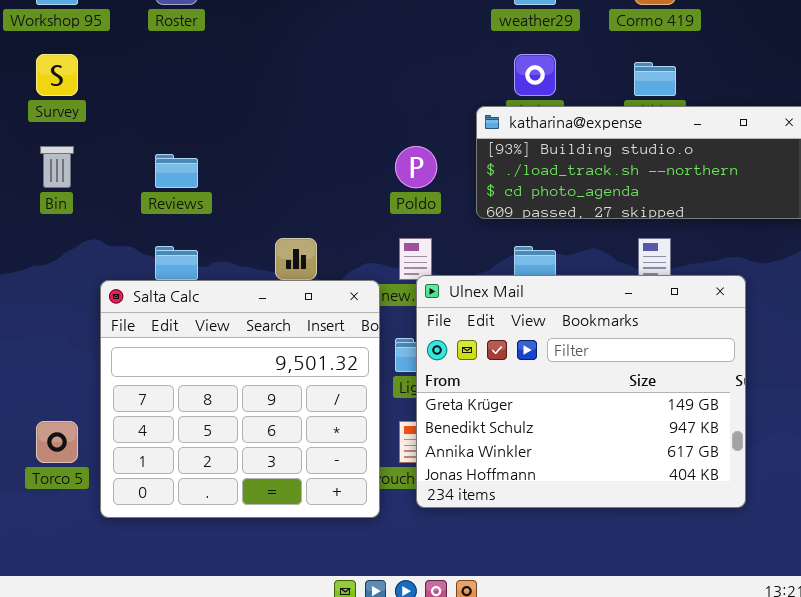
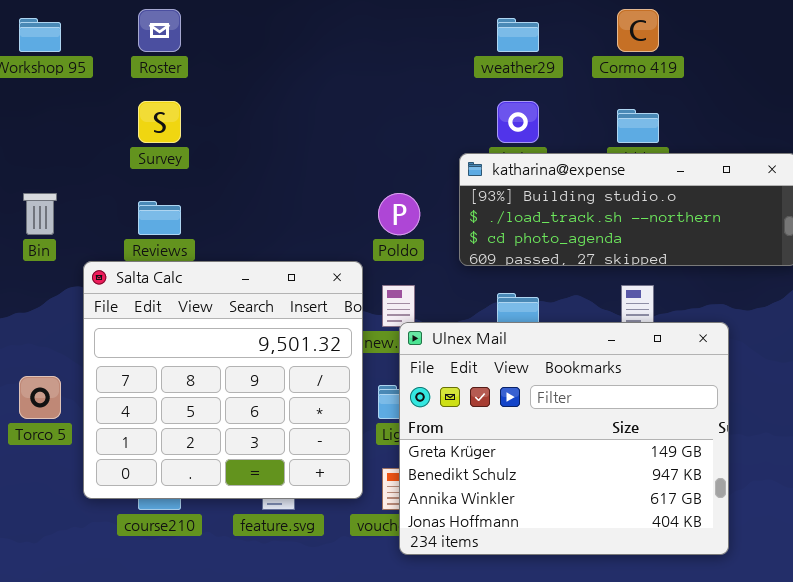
Survey: [36,54,78,96] -> [138,101,181,143], moved
Salta Calc: [100,280,380,518] -> [83,261,363,499], moved
Torco 5: [36,421,78,463] -> [19,376,61,419], moved

